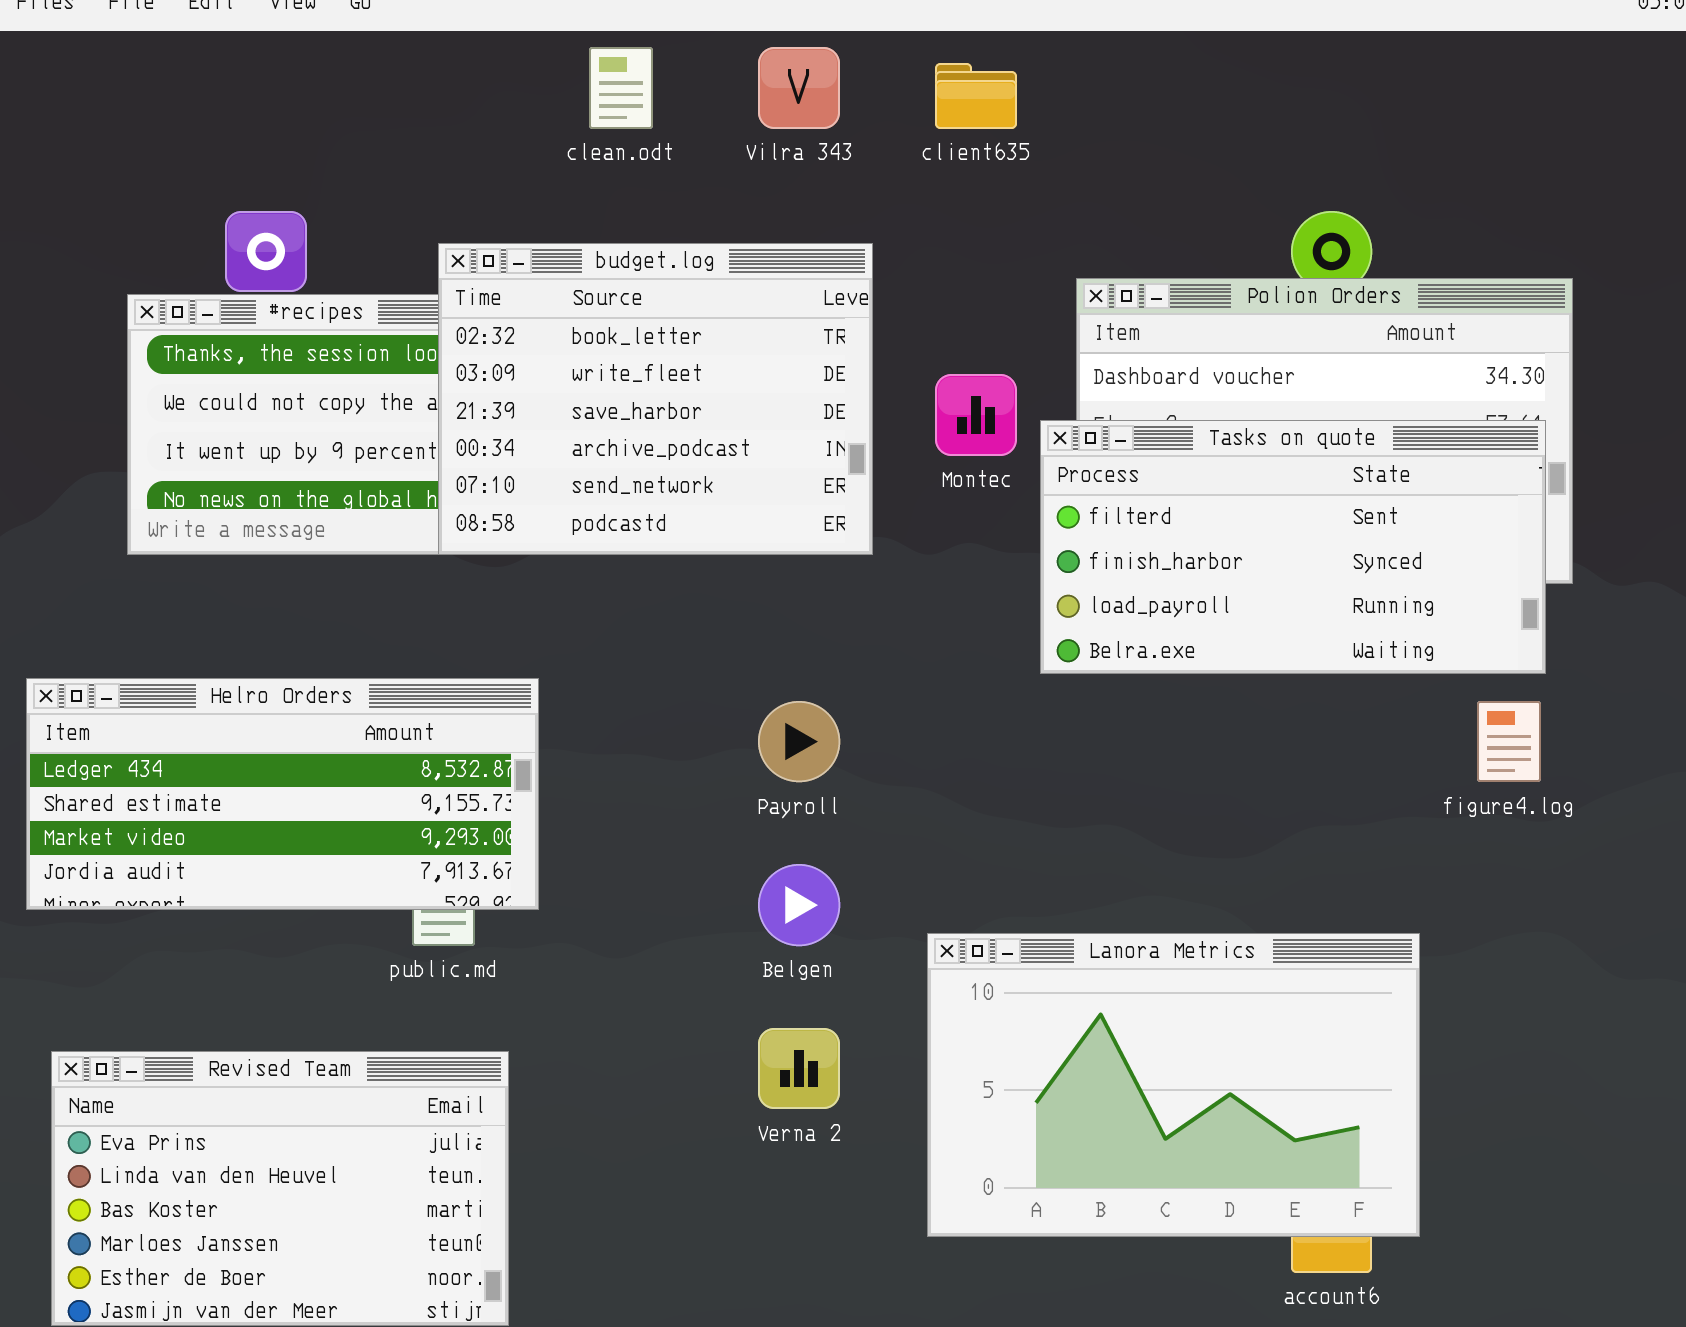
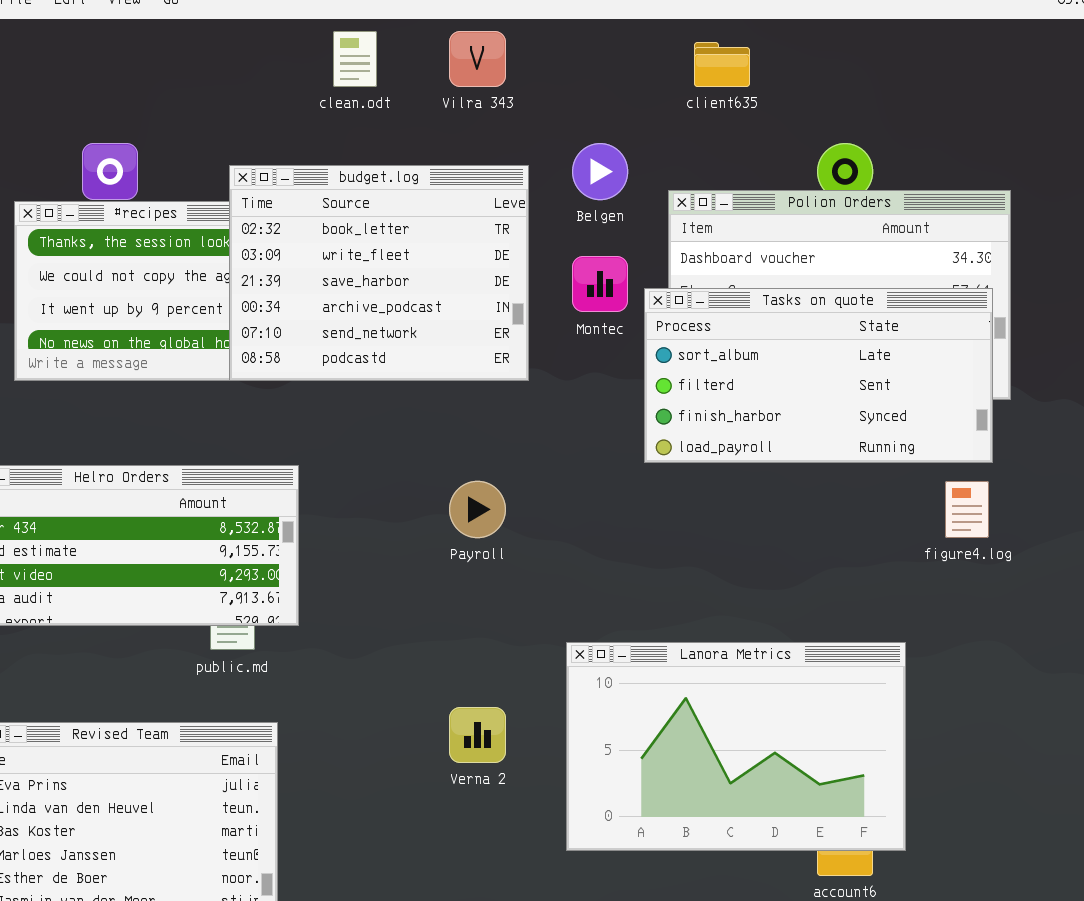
client635: [935,63,1017,129] -> [694,42,750,87], moved
Tasks on quote: [1040,420,1546,674] -> [644,288,993,463], scrolled up 1 row
Belgen: [758,864,840,946] -> [572,143,628,200], moved

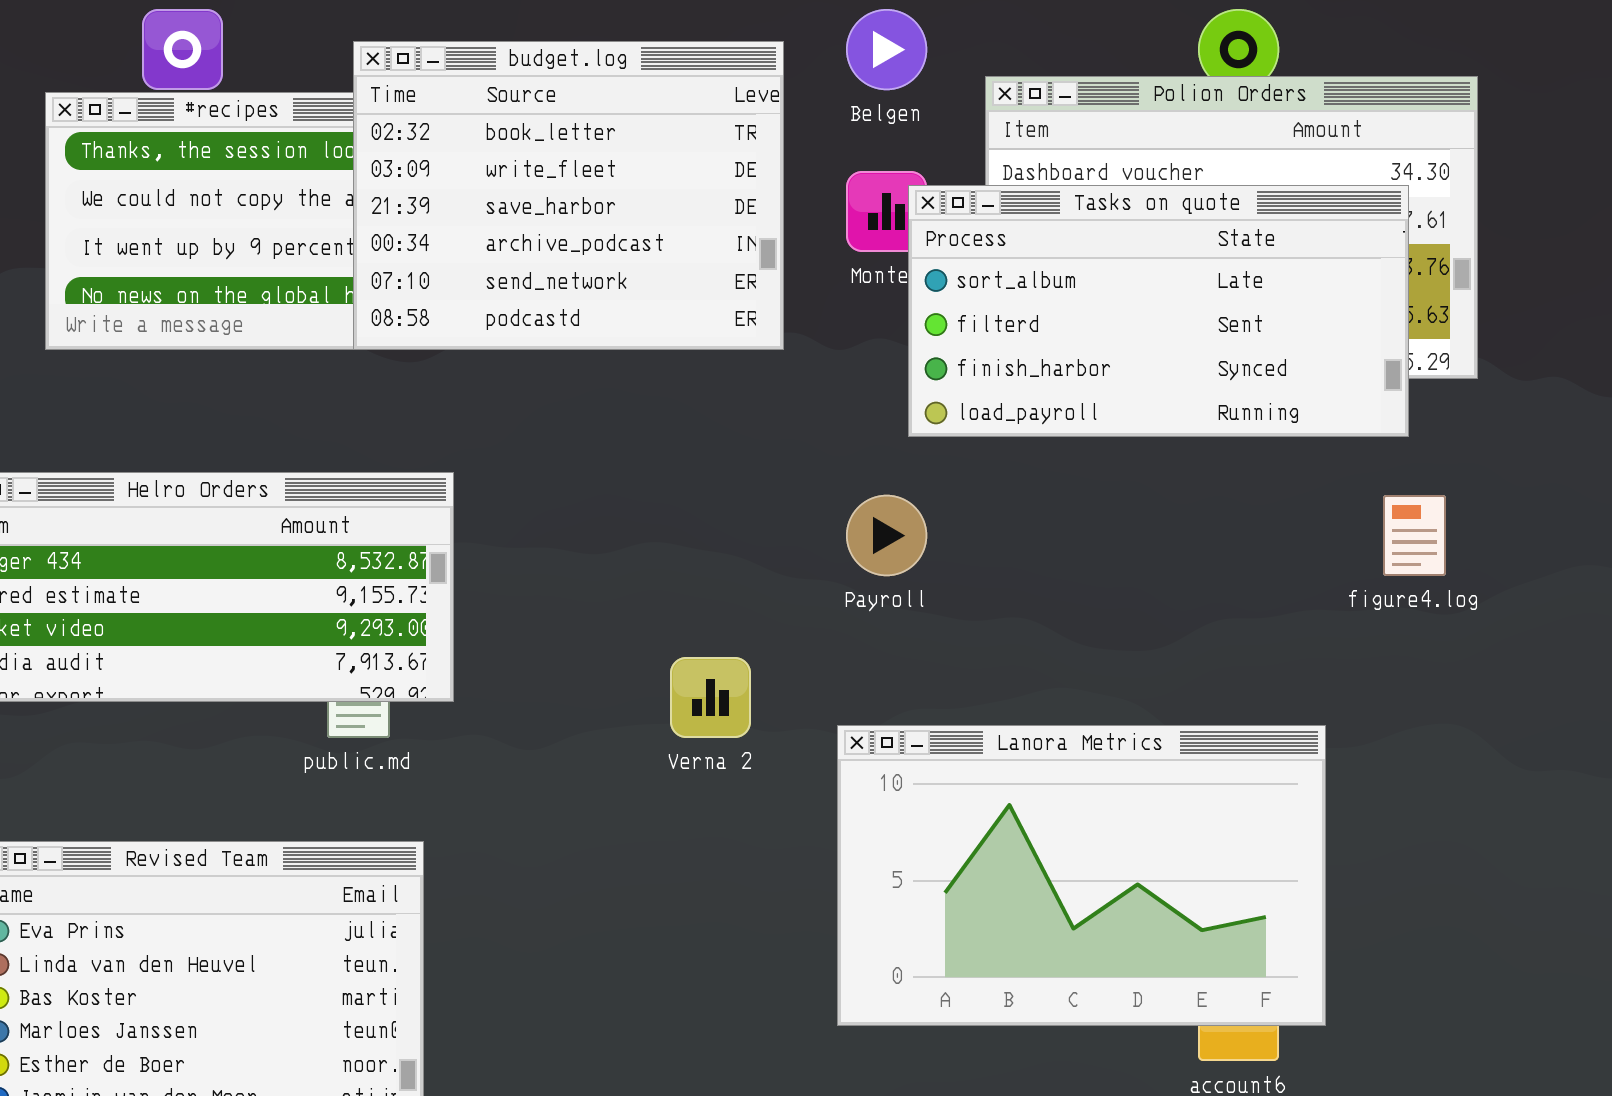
Tasks on quote: [644,288,993,463] -> [908,185,1409,437], moved
Payroll: [449,481,506,538] -> [846,495,927,576], moved
Verna 2: [449,707,506,763] -> [670,657,751,738], moved

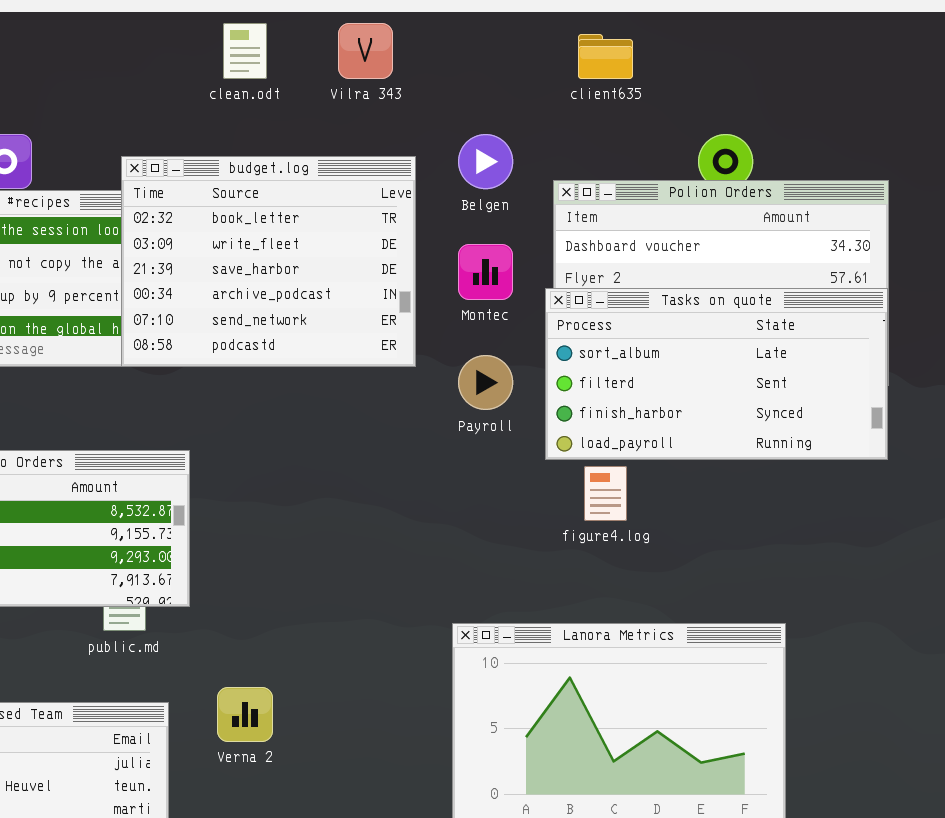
Tasks on quote: [908,185,1409,437] -> [545,288,888,460], moved
Payroll: [846,495,927,576] -> [458,355,513,410], moved
figure4.log: [1383,495,1446,576] -> [584,466,627,521], moved
Verna 2: [670,657,751,738] -> [217,687,273,742], moved

